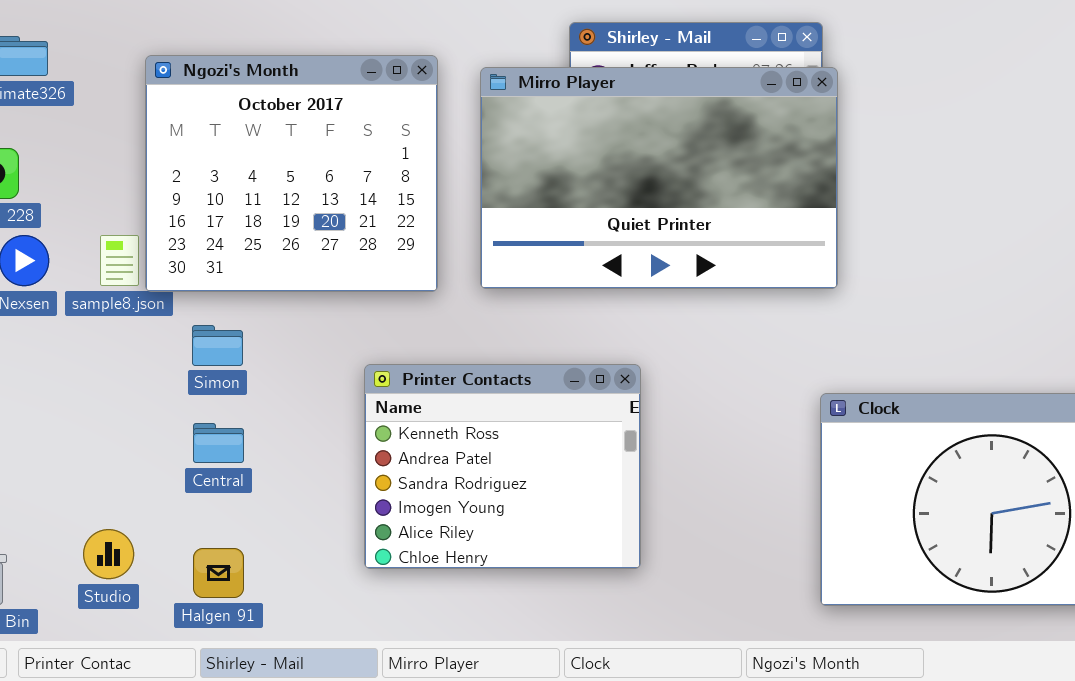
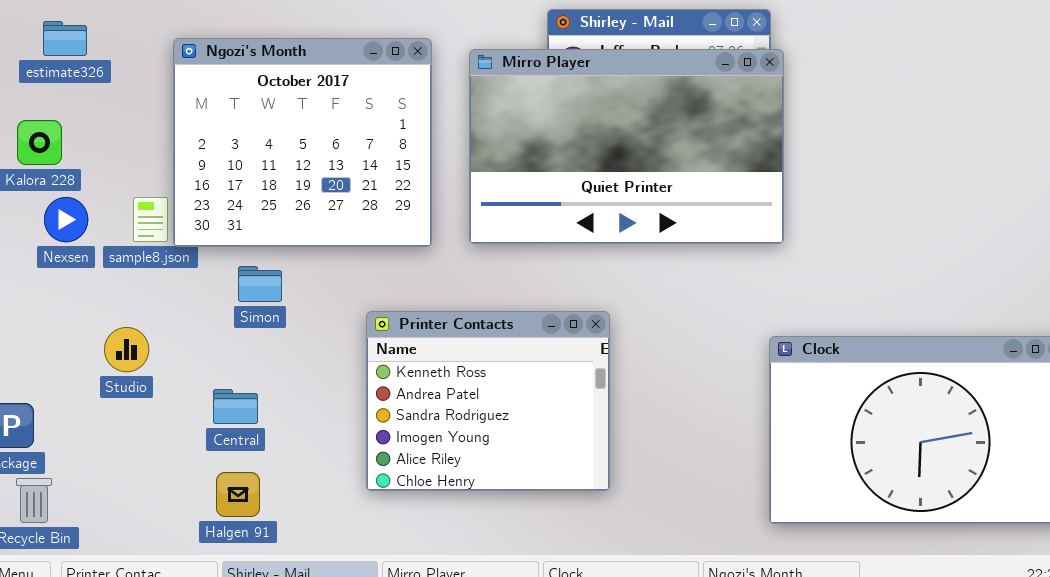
Simon: [192,325,243,366] -> [238,266,282,302], moved
Central: [193,423,244,463] -> [213,389,258,424], moved
Studio: [83,529,134,579] -> [104,327,149,372], moved

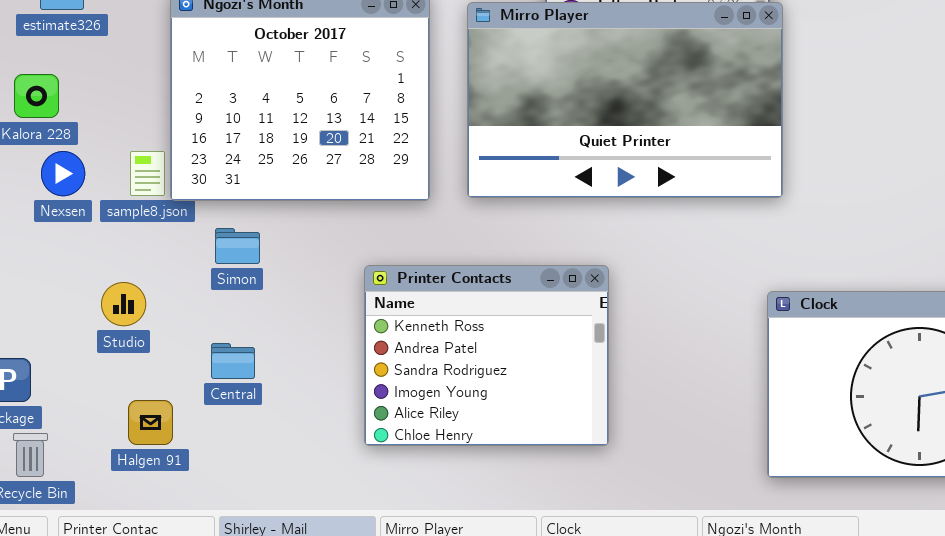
Simon: [238,266,282,302] -> [215,228,260,264], moved
Halgen 91: [216,472,260,517] -> [128,400,173,445], moved

